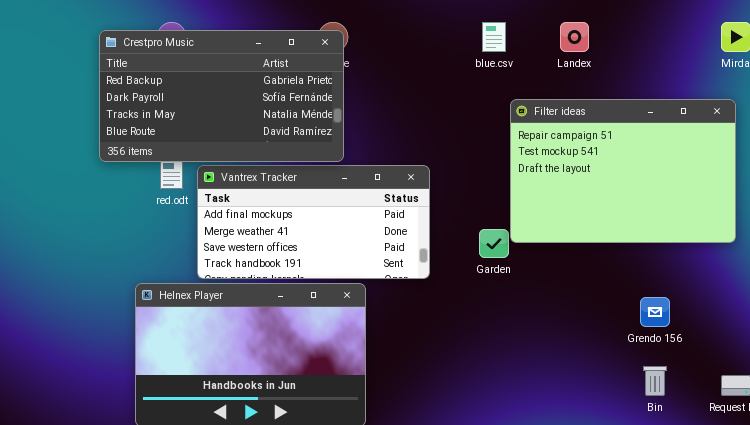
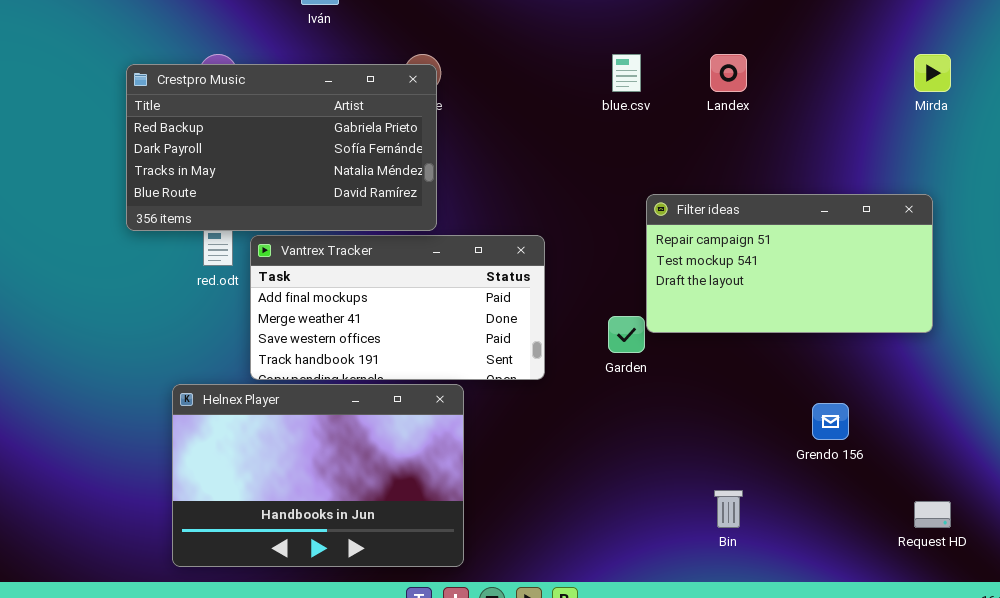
Filter ideas: [510,99,736,243] -> [646,194,933,333], resized
Bin: [643,366,667,396] -> [714,490,743,528], moved

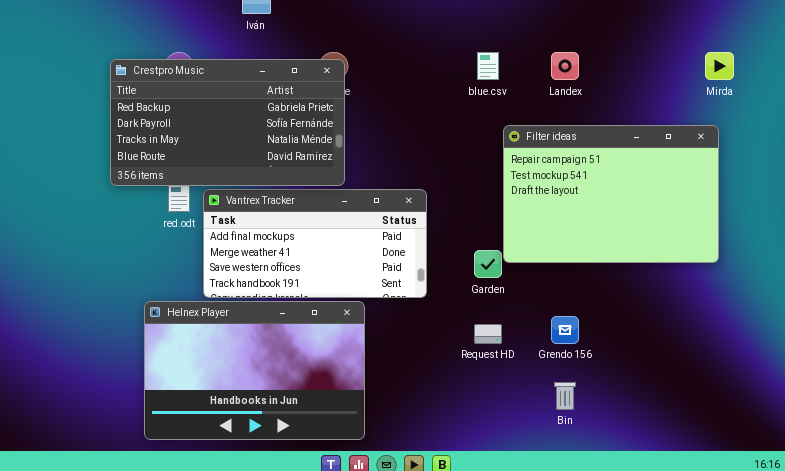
Filter ideas: [646,194,933,333] -> [503,125,719,263], resized
Grendo 156: [812,403,849,440] -> [551,316,579,344], moved
Request HD: [914,501,951,528] -> [474,324,502,344], moved

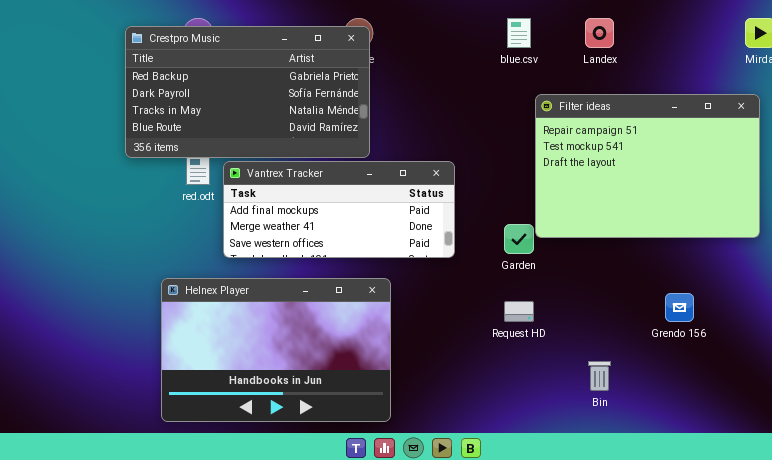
Vantrex Tracker: [203,189,427,298] -> [223,161,455,258], resized
Grendo 156: [551,316,579,344] -> [665,293,694,322], moved

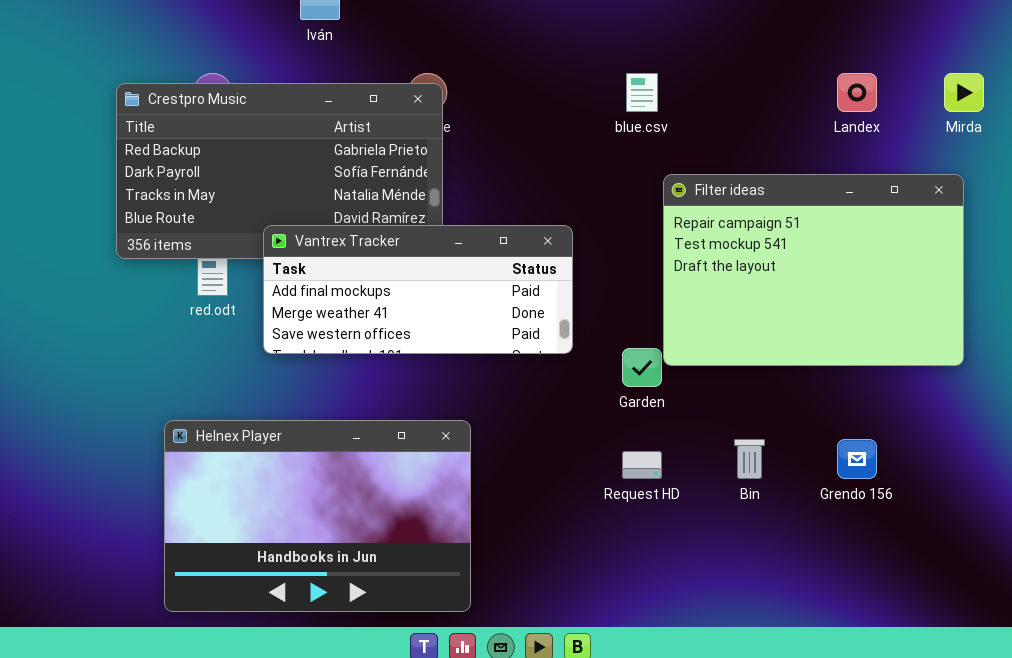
Landex: [585,18,614,48] -> [837,73,877,112], moved
Vantrex Tracker: [223,161,455,258] -> [263,225,573,354], moved
Bin: [588,361,611,391] -> [734,439,765,479], moved

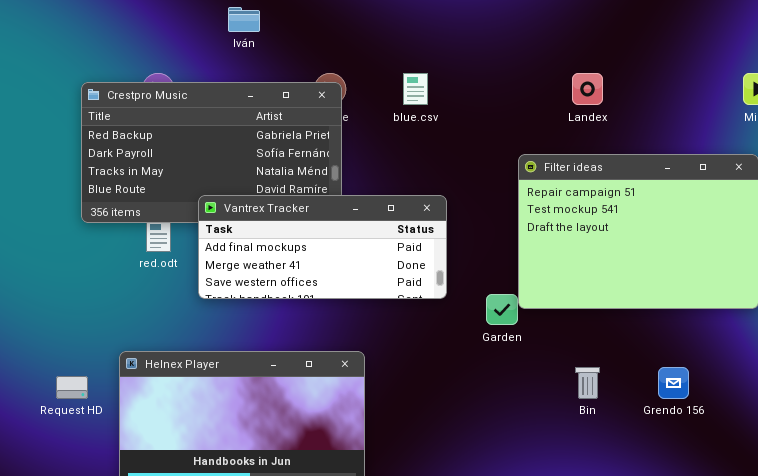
blue.csv: [626,73,658,112] -> [403,73,428,105], moved
Landex: [837,73,877,112] -> [572,73,603,105], moved
Request HD: [622,451,662,479] -> [56,376,88,399], moved

